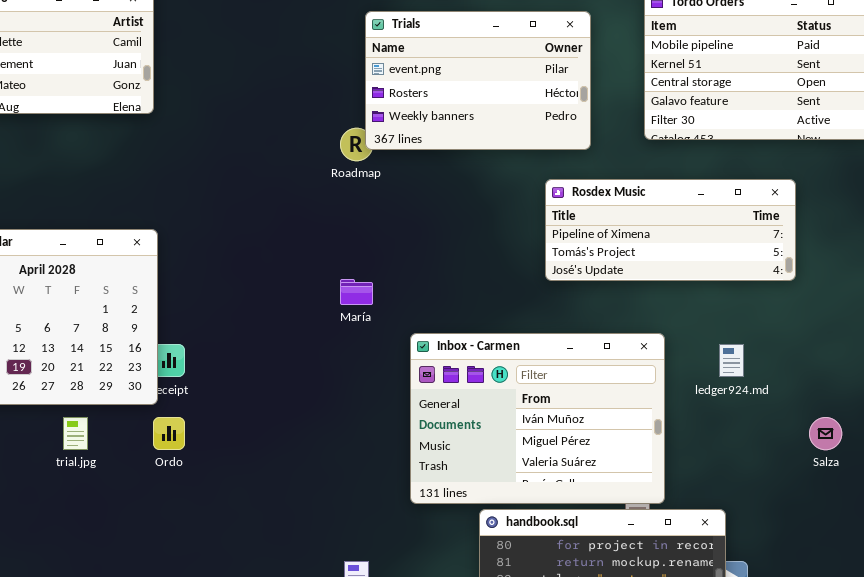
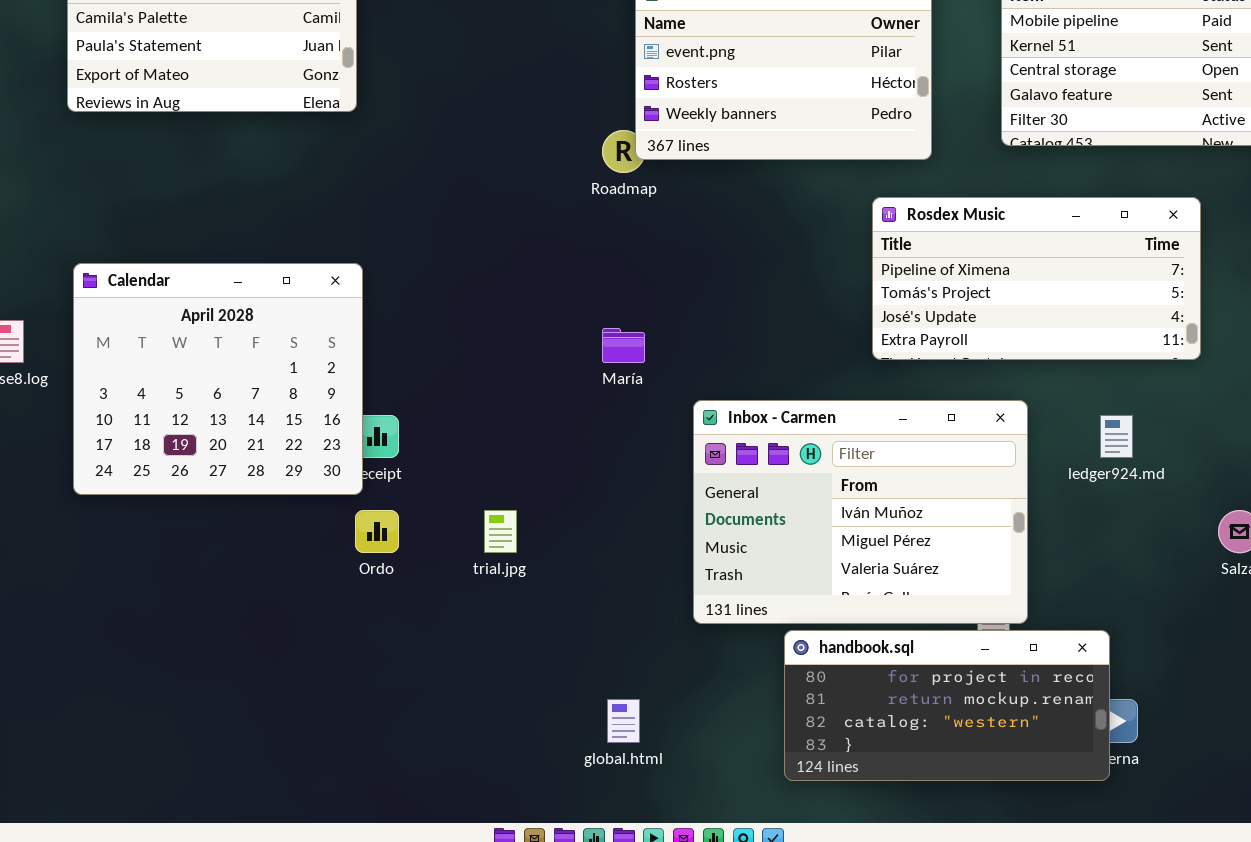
Rosdex Music: [545,179,796,281] -> [872,197,1201,360], resized
trial.jpg: [63,417,88,450] -> [484,510,517,553], moved

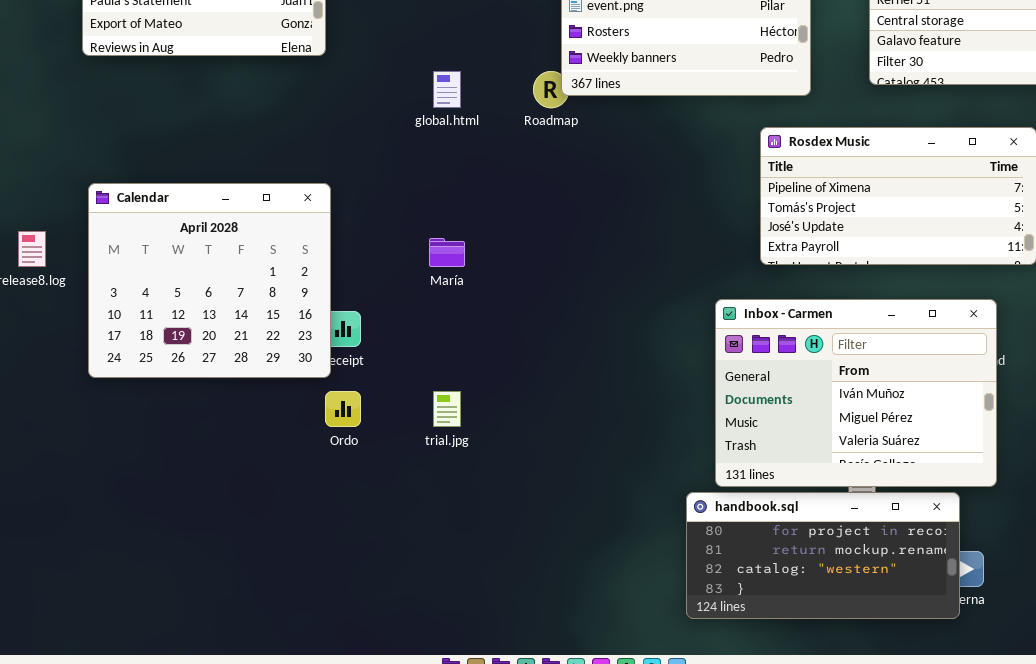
María: [602,328,645,363] -> [429,238,465,267], moved
Inbox - Carmen: [693,400,1028,624] -> [715,299,997,487], moved
global.html: [607,699,640,743] -> [433,71,461,108], moved

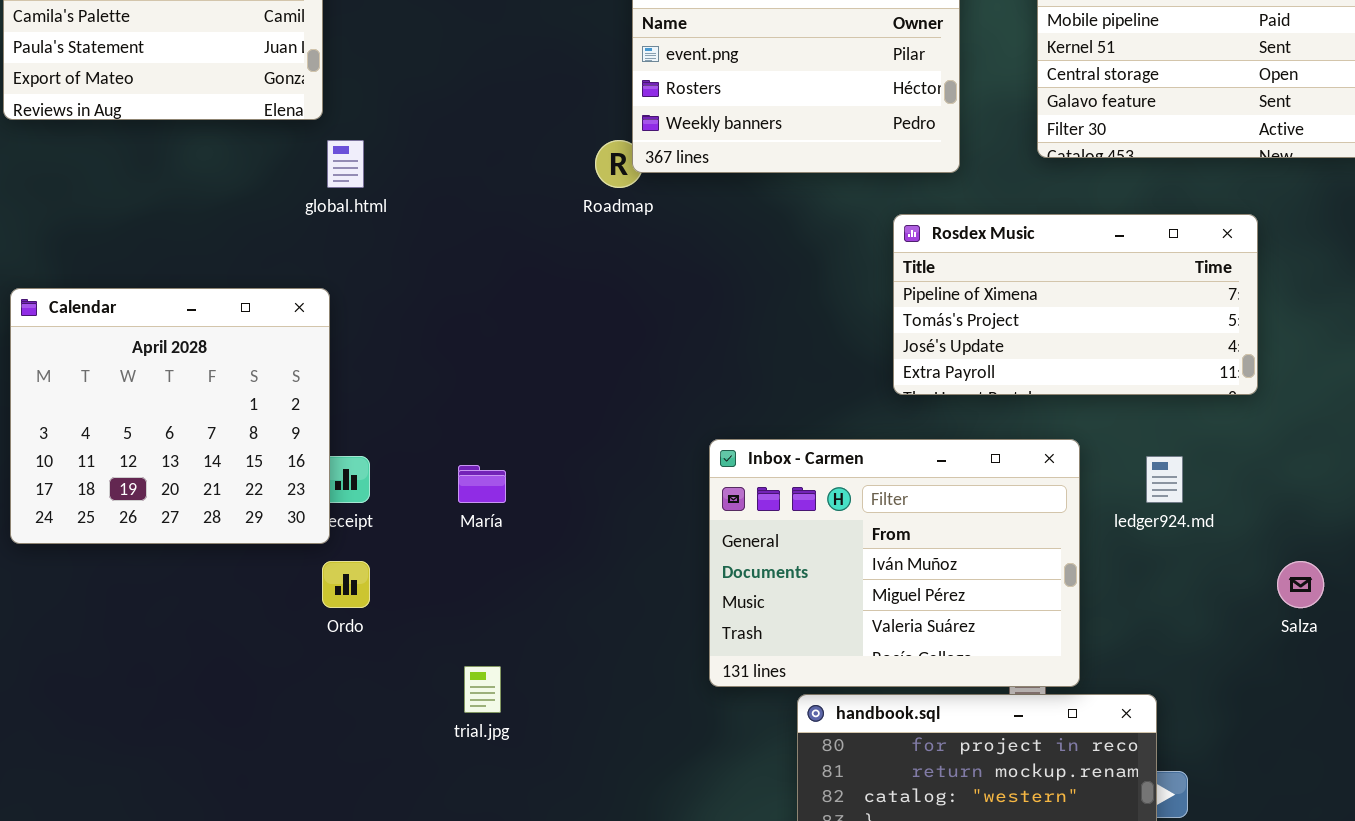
global.html: [433,71,461,108] -> [327,140,364,188], moved
María: [429,238,465,267] -> [458,465,506,503], moved
Inbox - Carmen: [715,299,997,487] -> [709,439,1080,687], moved
trial.jpg: [433,391,461,427] -> [464,666,501,713], moved

